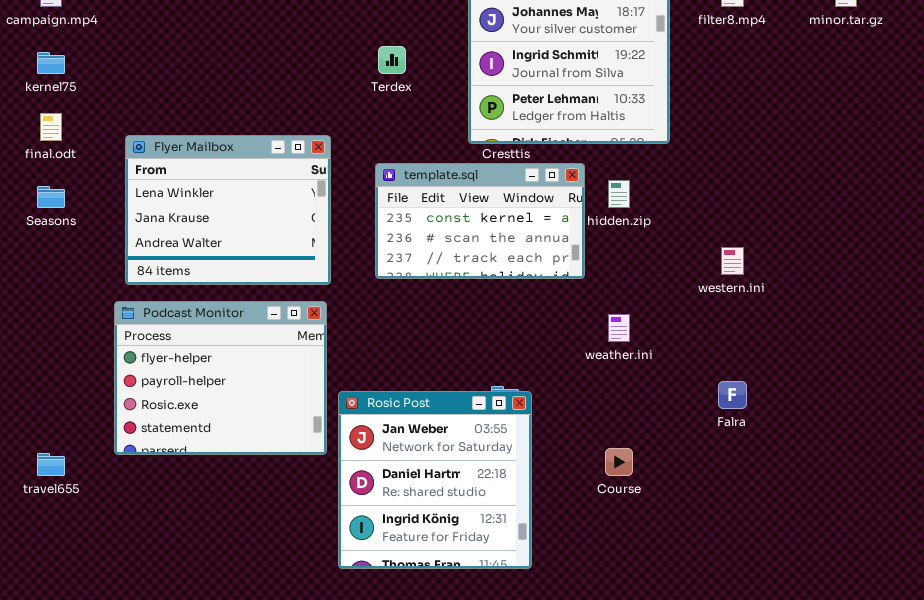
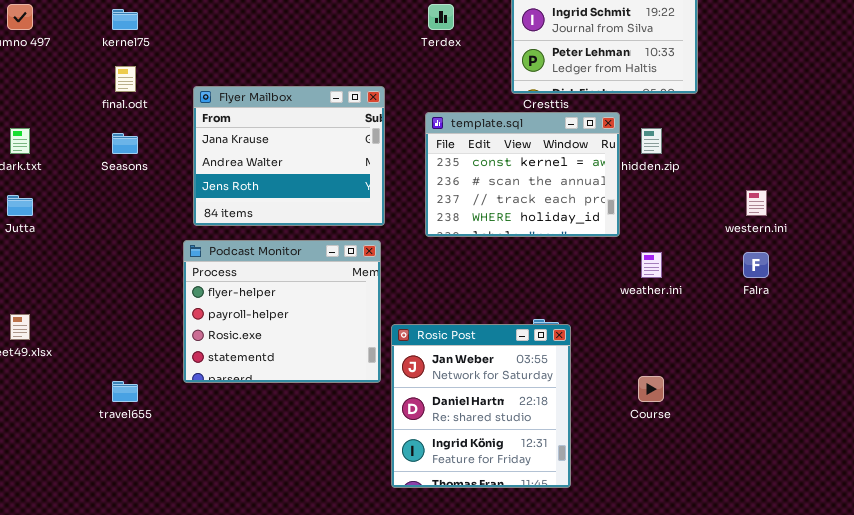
Flyer Mailbox: [125,135,331,285] -> [193,86,385,226], scrolled down 1 row
template.sql: [375,163,585,279] -> [425,112,620,237], resized
Falra: [718,381,747,409] -> [743,252,769,278], moved

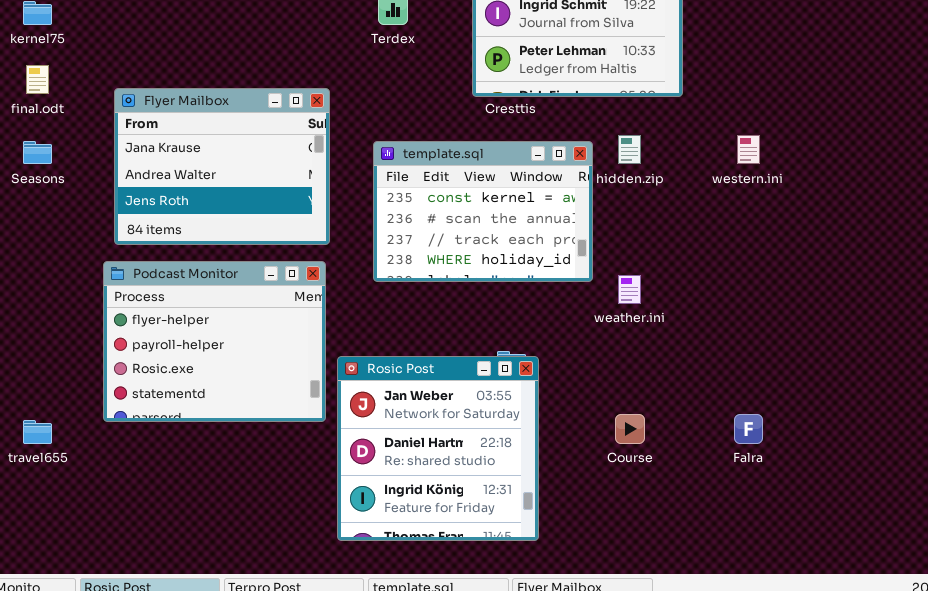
template.sql: [425,112,620,237] -> [373,141,593,282], moved
western.ini: [746,190,767,216] -> [737,135,760,164], moved
Falra: [743,252,769,278] -> [734,414,763,444], moved

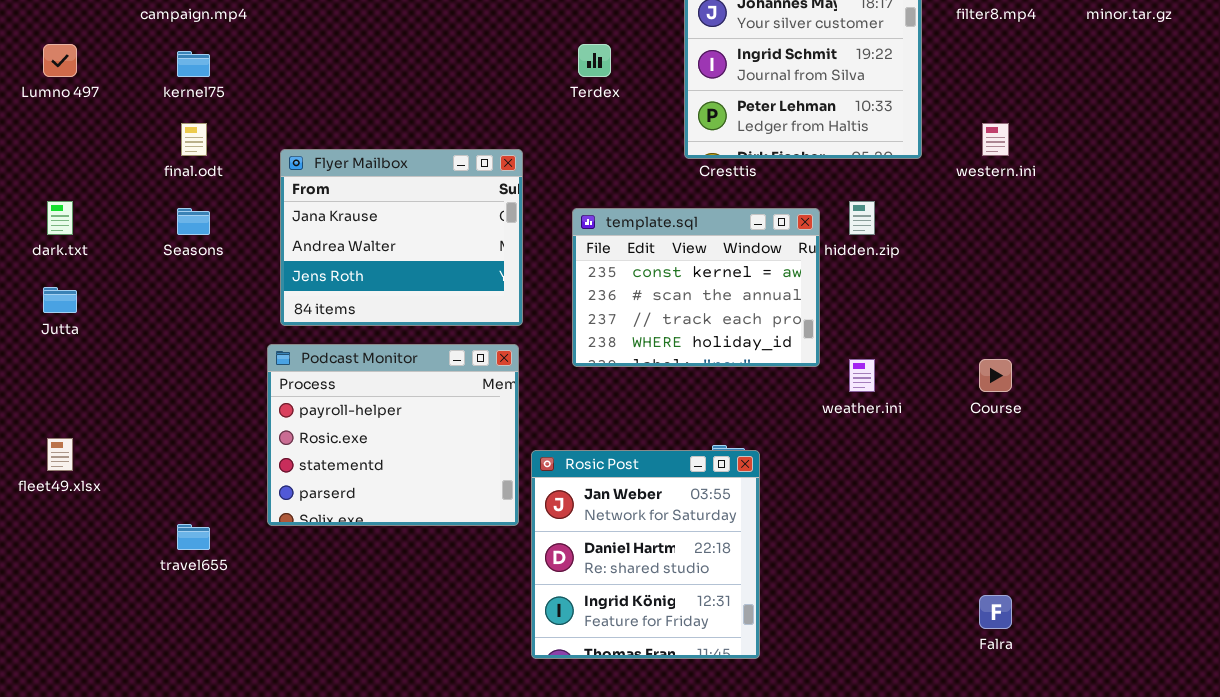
western.ini: [737,135,760,164] -> [982,123,1009,156], moved
Podcast Monitor: [103,261,326,422] -> [267,344,519,526], scrolled down 1 row
Course: [615,414,645,444] -> [979,359,1012,392], moved
Falra: [734,414,763,444] -> [979,595,1012,629], moved

